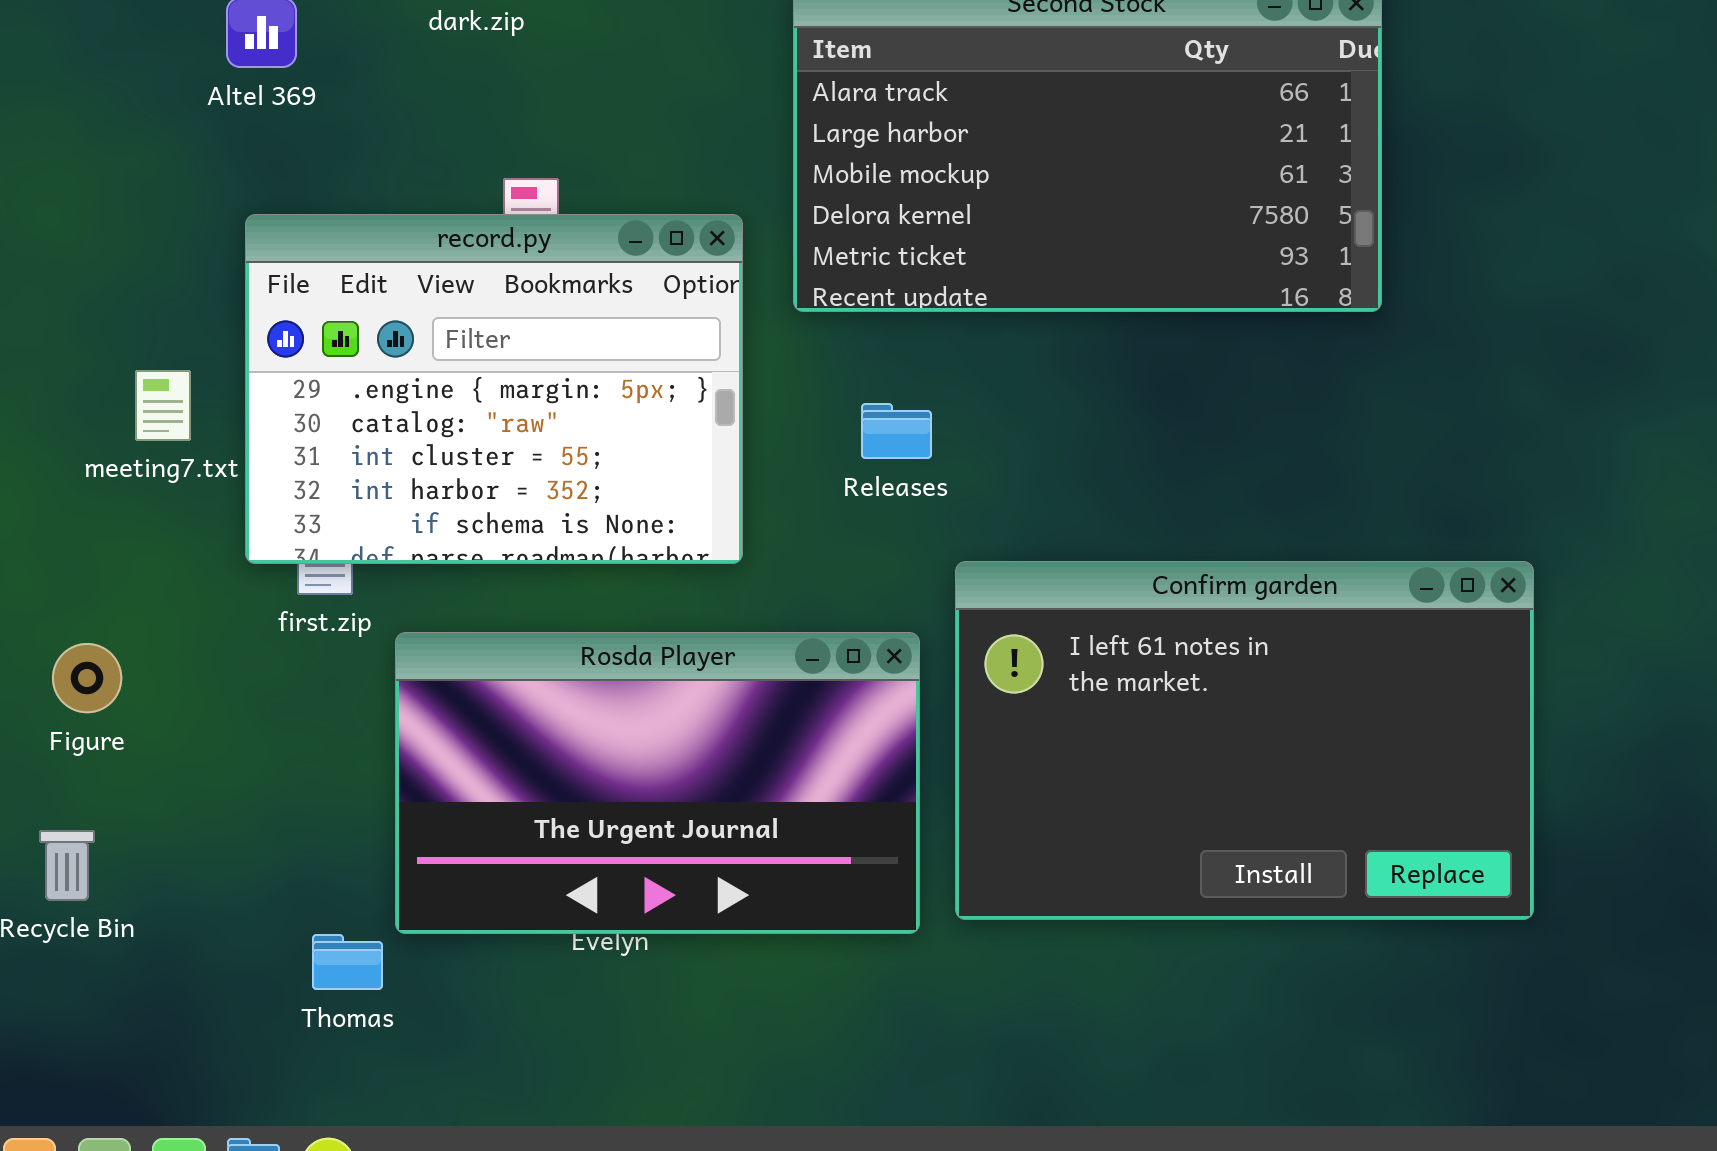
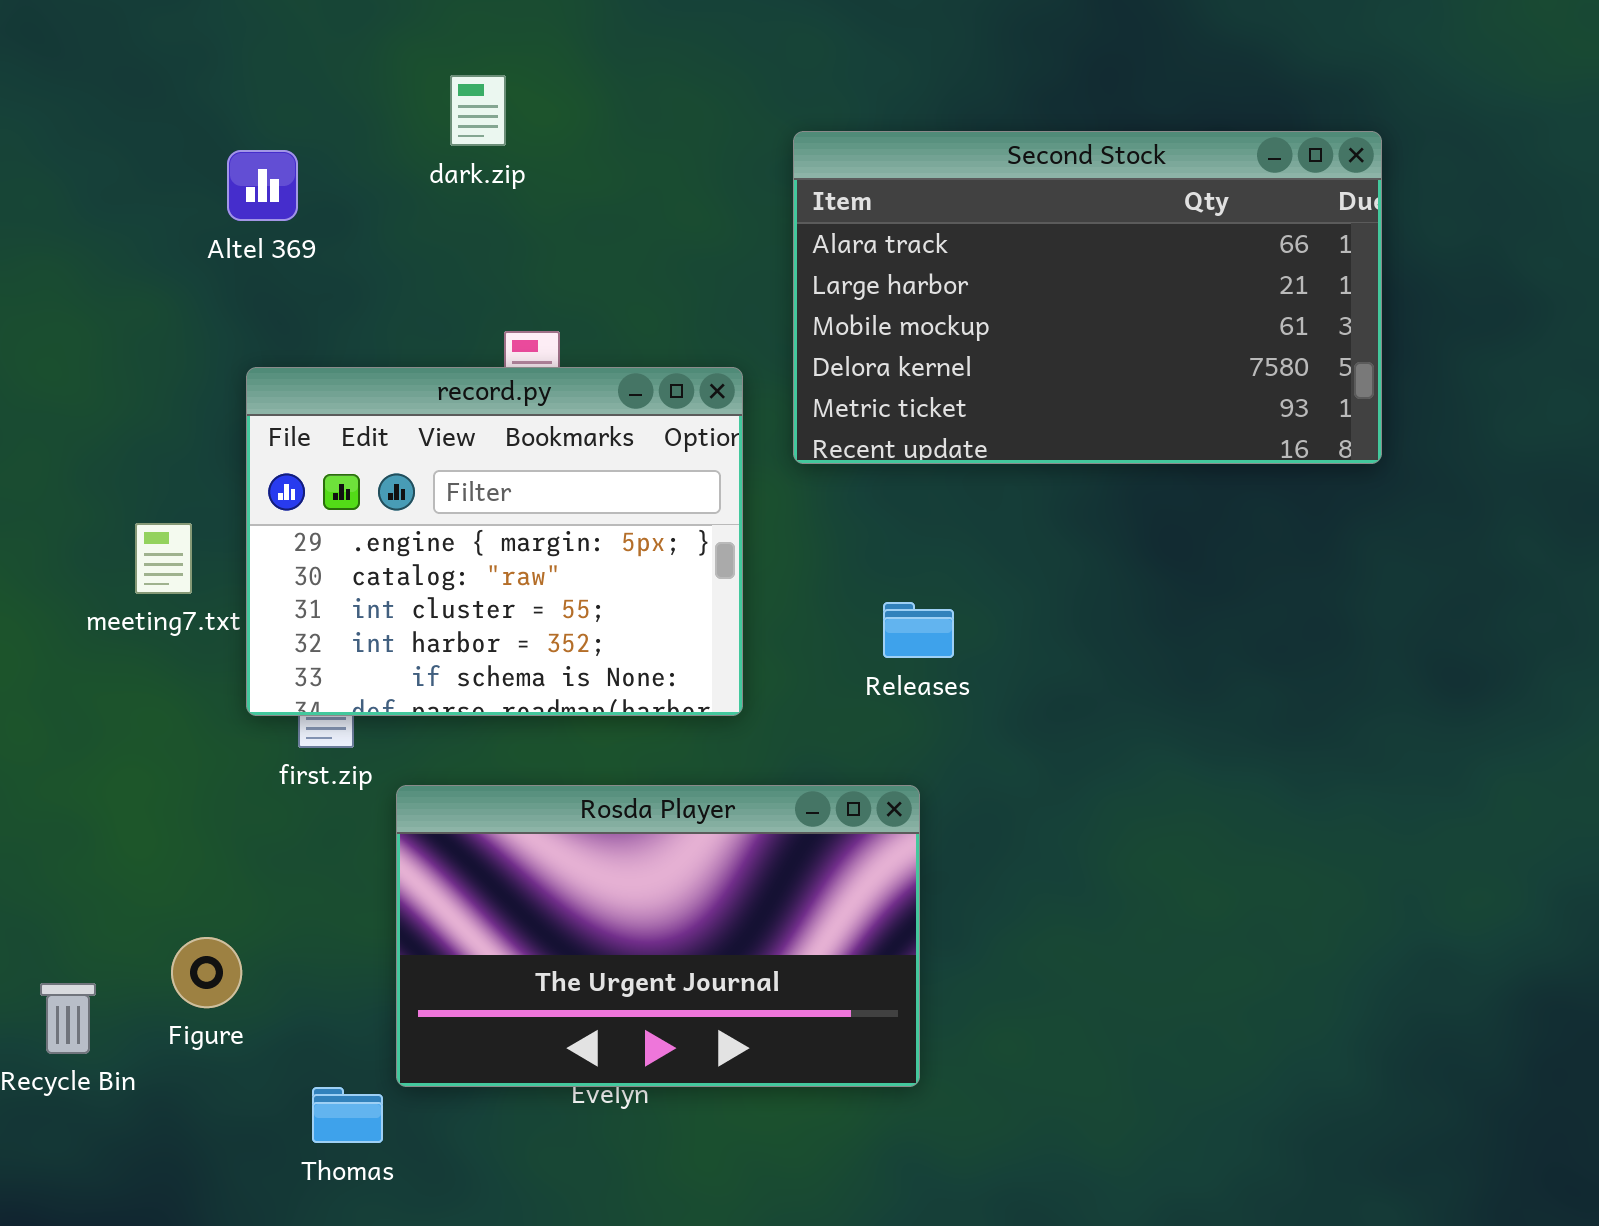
Releases: [861,403,932,459] -> [883,602,954,658], moved
Confirm garden: [955,561,1534,920] -> none, closed
Figure: [52,643,122,713] -> [171,937,242,1008], moved

